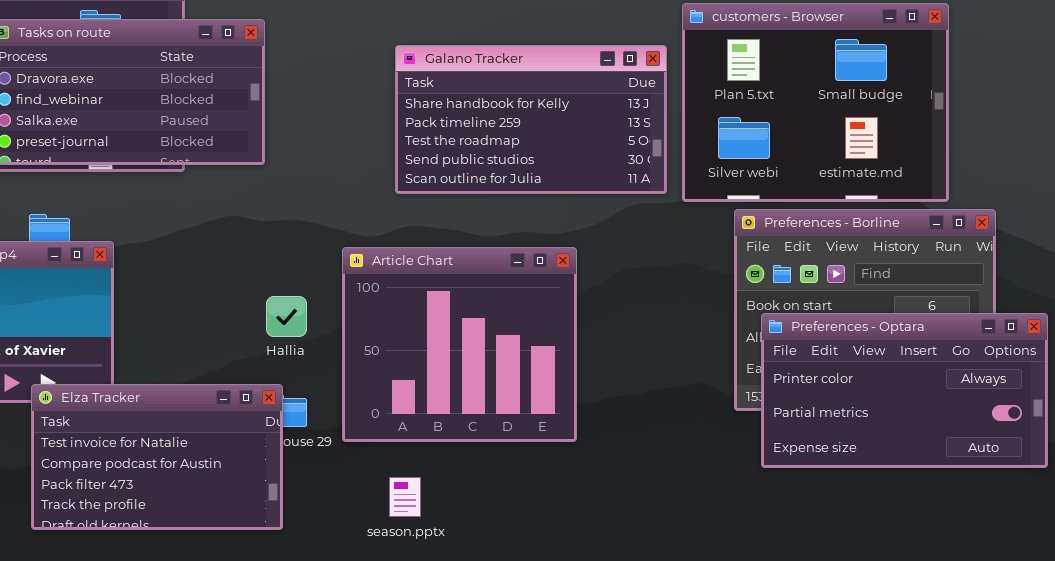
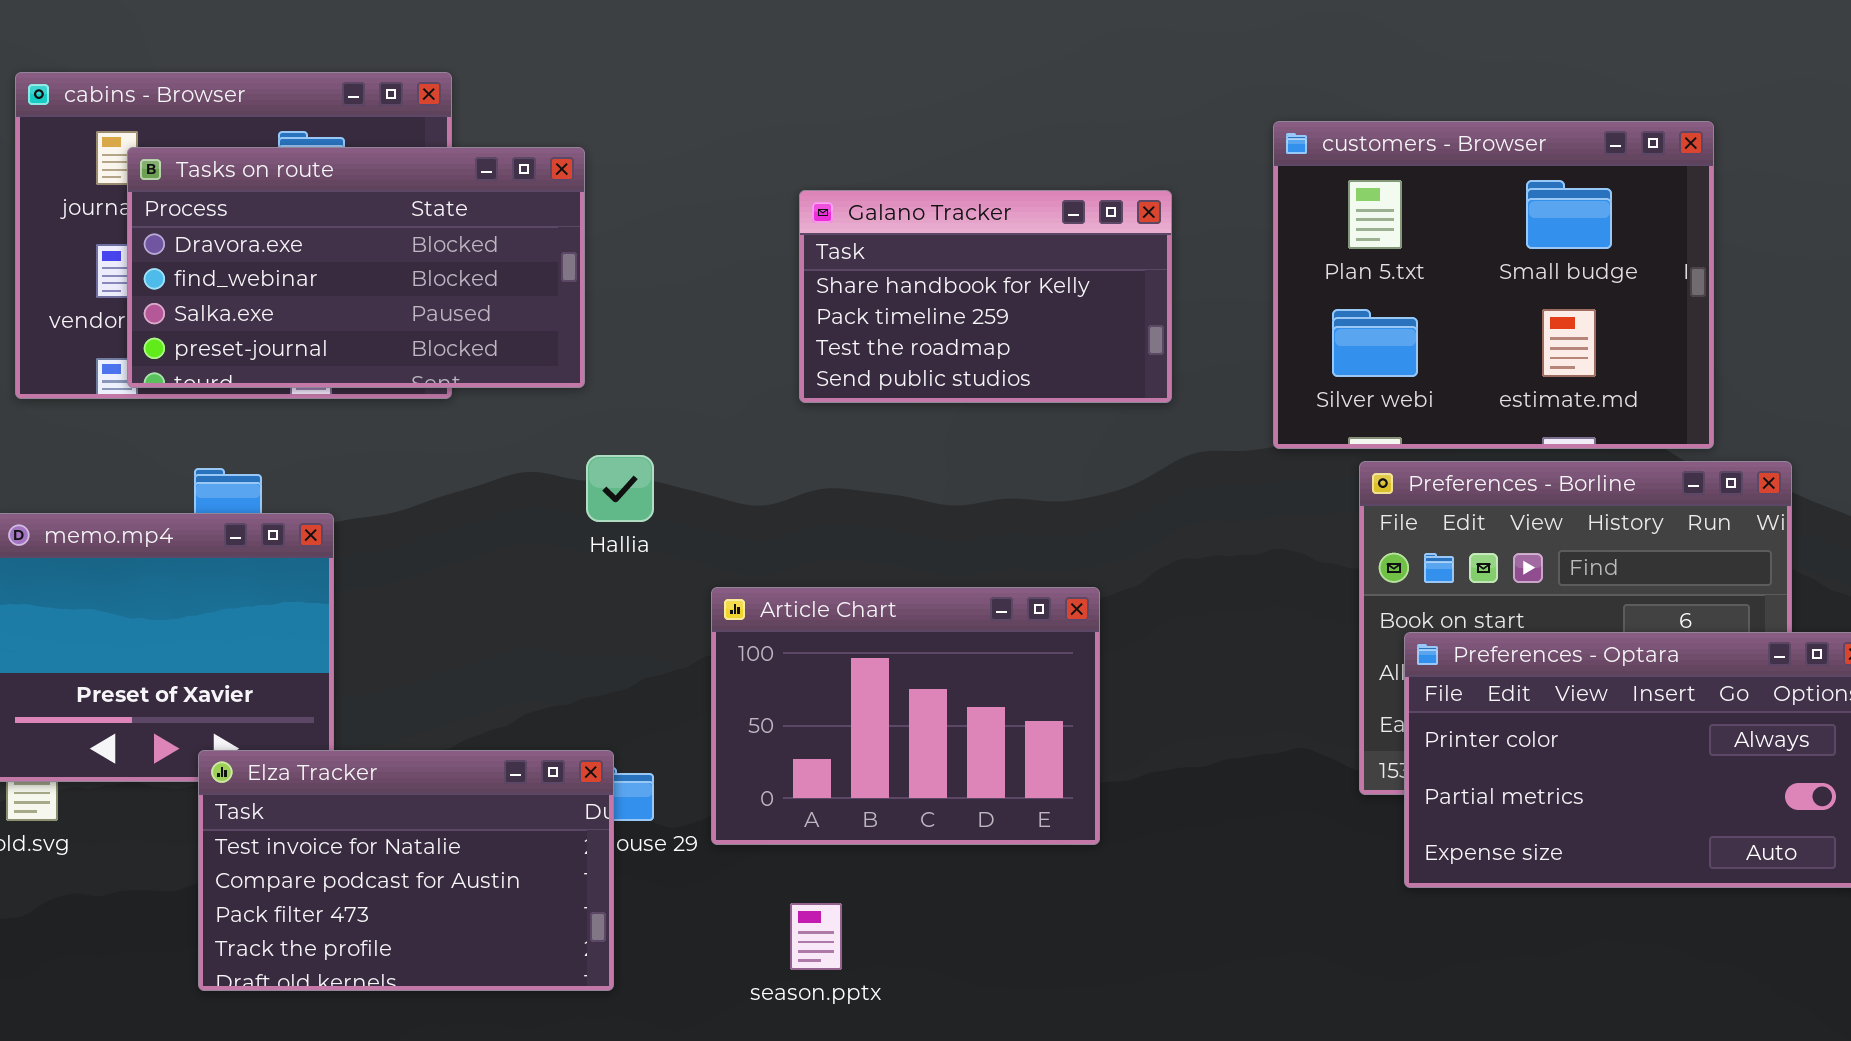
Galano Tracker: [395,45,667,194] -> [799,190,1172,403], resized
Article Chart: [342,247,577,442] -> [711,587,1100,845], resized
Hallia: [266,296,307,337] -> [586,455,654,522], moved

